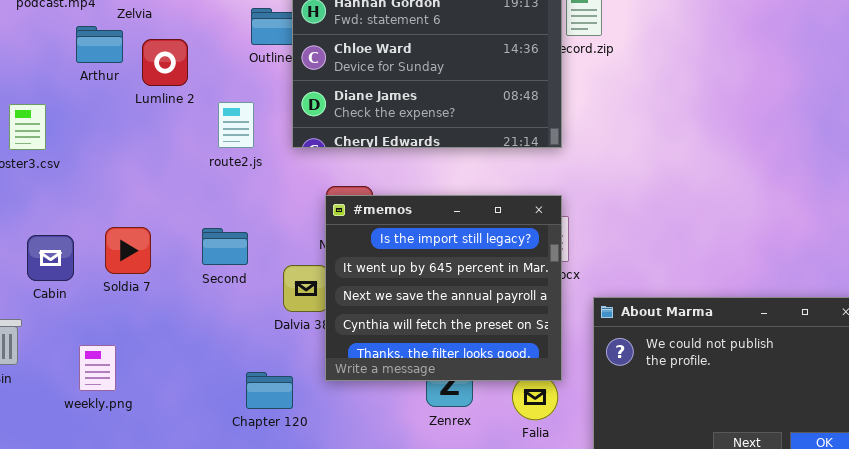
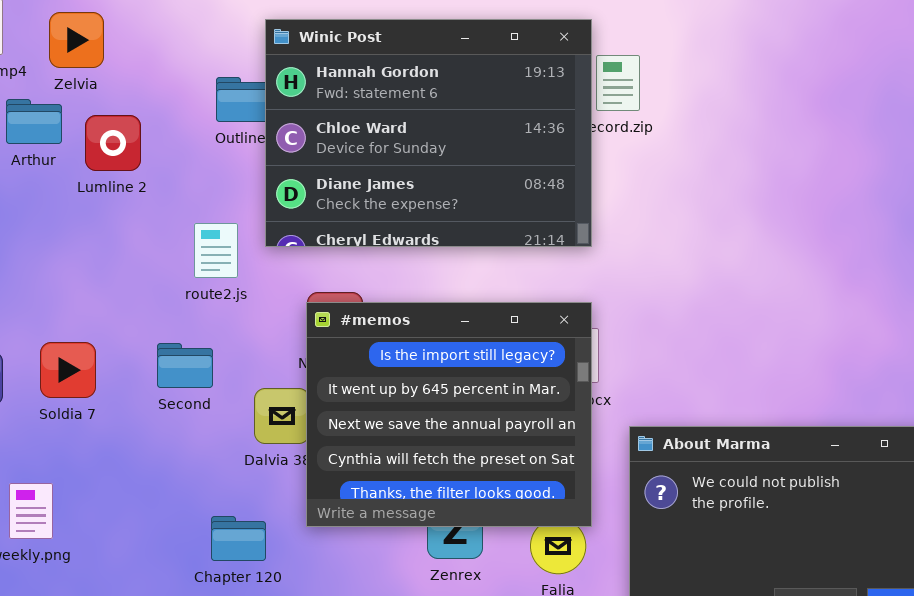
route2.js: [218,102,254,148] -> [194,223,238,278], moved

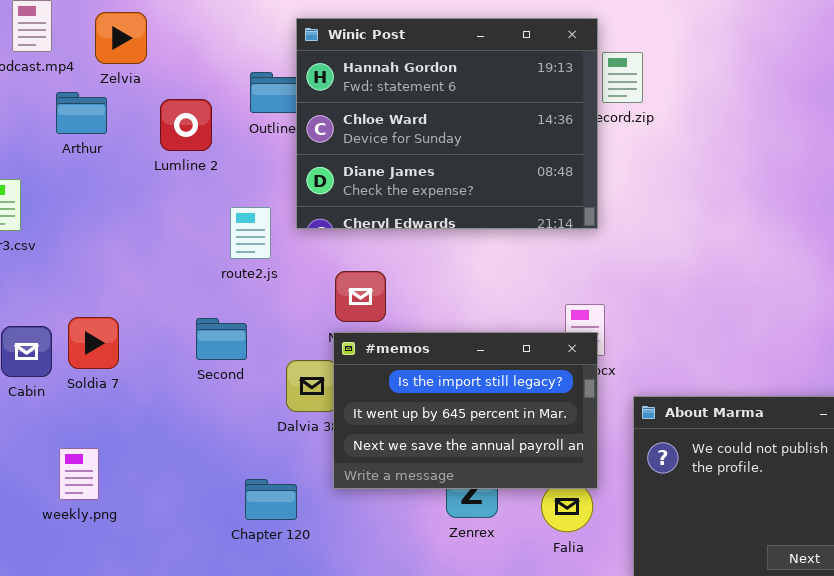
Lumline 2: [85,115,141,171] -> [160,99,212,151], moved
#memos: [306,302,592,527] -> [333,332,598,489], resized
Soldia 7: [40,342,96,398] -> [68,317,119,369], moved

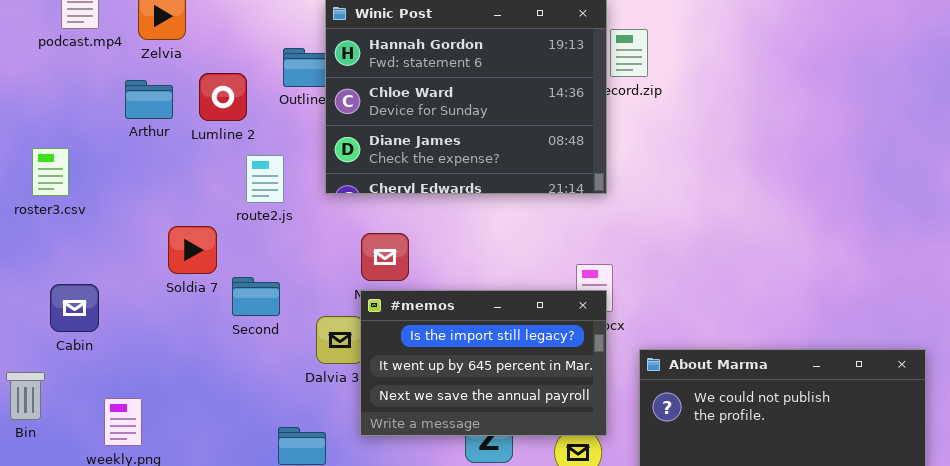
Arthur: [56,92,107,134] -> [125,80,173,119], moved
route2.js: [230,207,271,259] -> [246,155,284,203], moved
Soldia 7: [68,317,119,369] -> [168,226,217,274], moved

